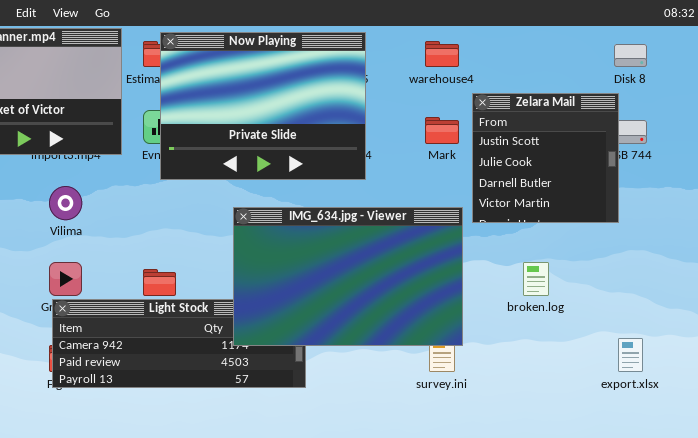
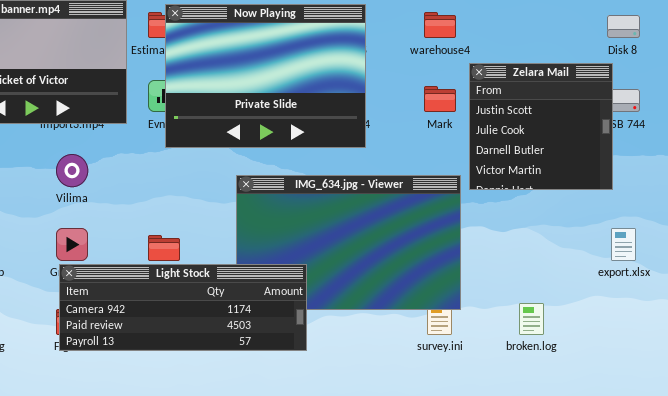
broken.log: [523,262,549,296] -> [519,303,544,335], moved
Light Stock: [52,299,306,388] -> [59,264,307,351], raised
export.xlsx: [618,338,643,372] -> [611,228,636,261], moved

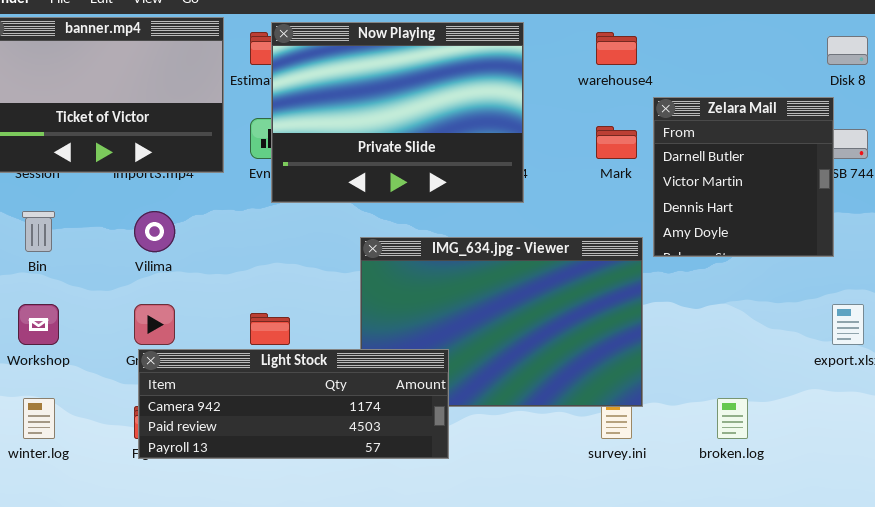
Zelara Mail: [469,63,613,190] -> [653,97,834,257], scrolled down 2 rows

